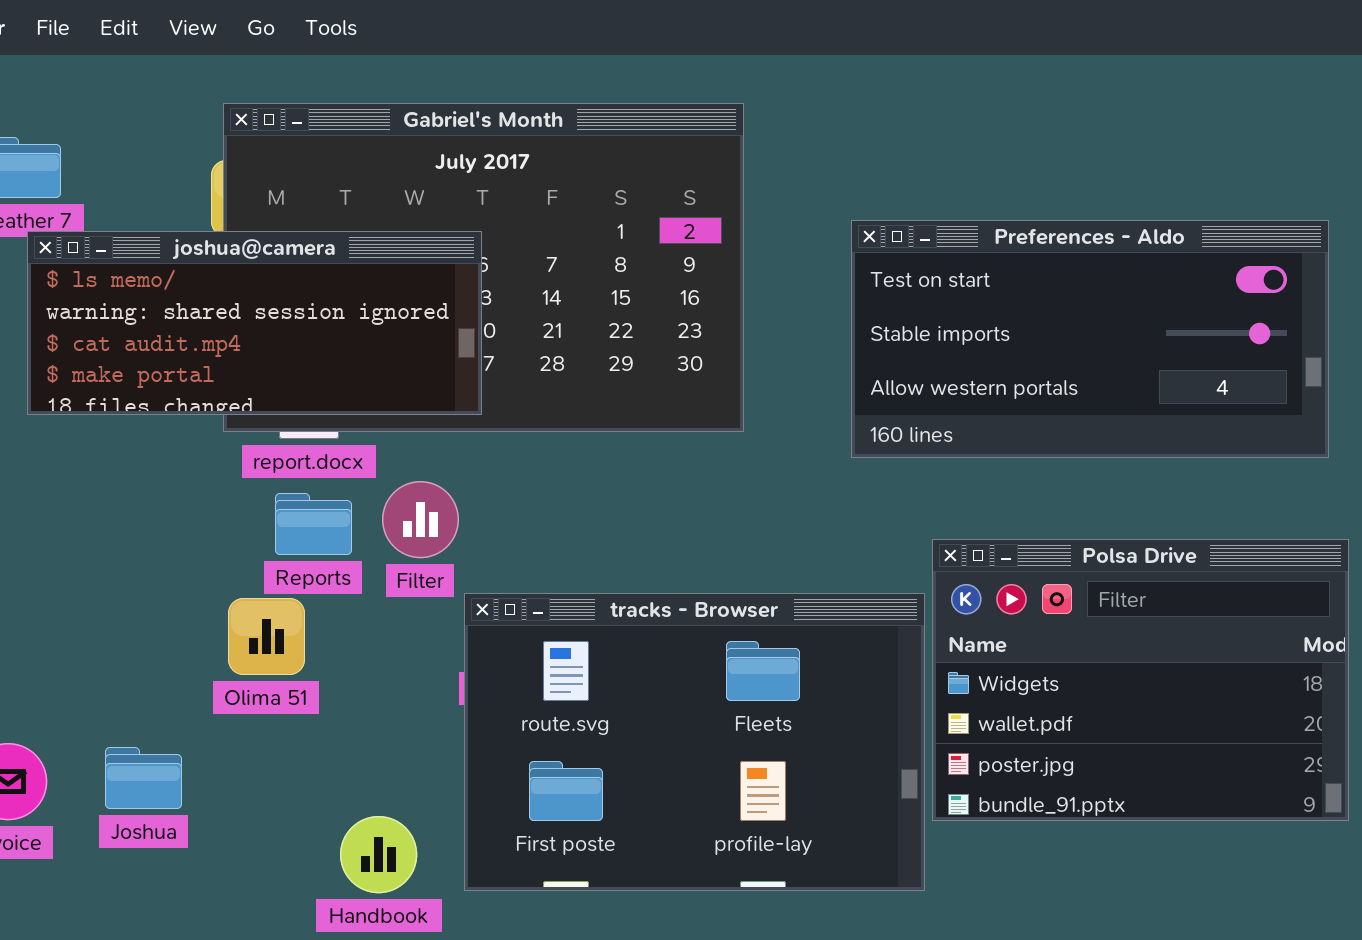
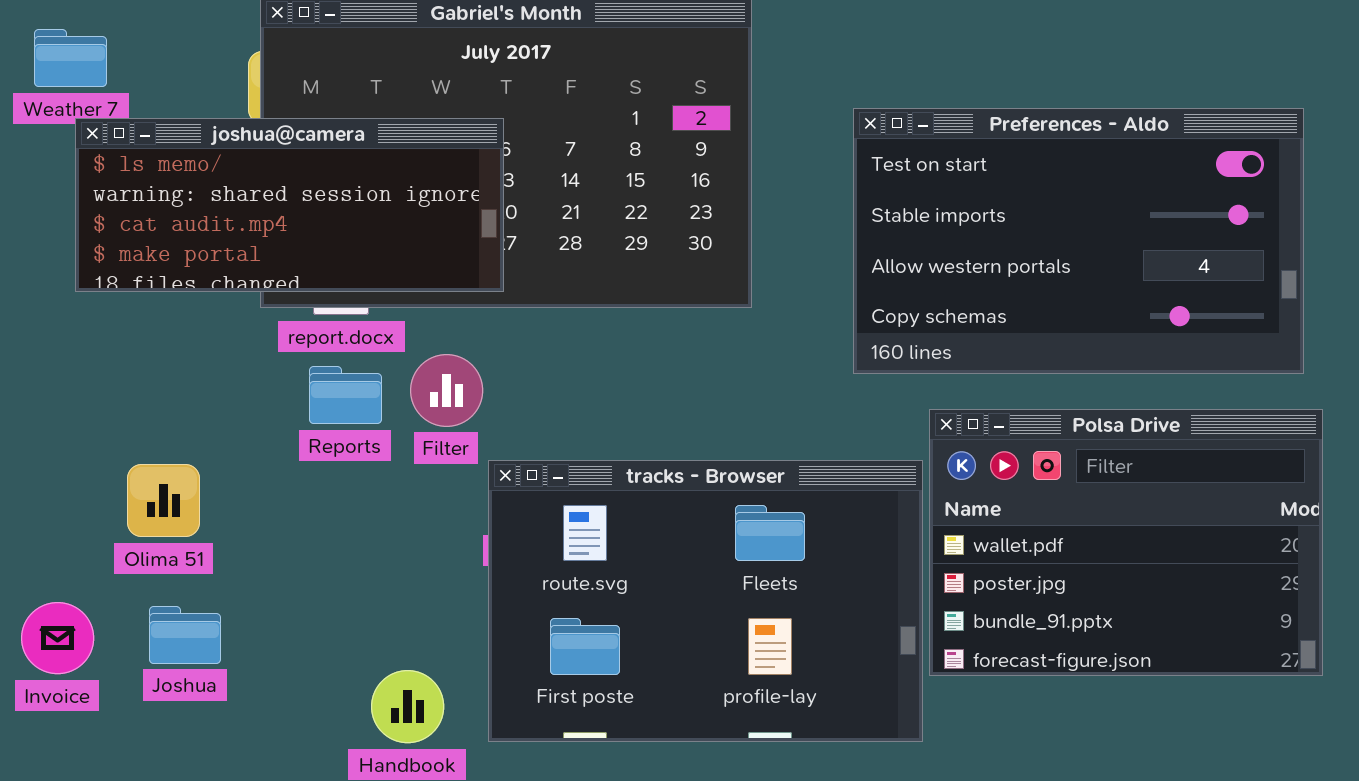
Preferences - Aldo: [851,220,1329,458] -> [853,108,1304,374], resized
Polsa Drive: [932,539,1349,821] -> [929,409,1323,676], scrolled down 1 row
Olima 51: [228,598,305,675] -> [127,464,200,537], moved

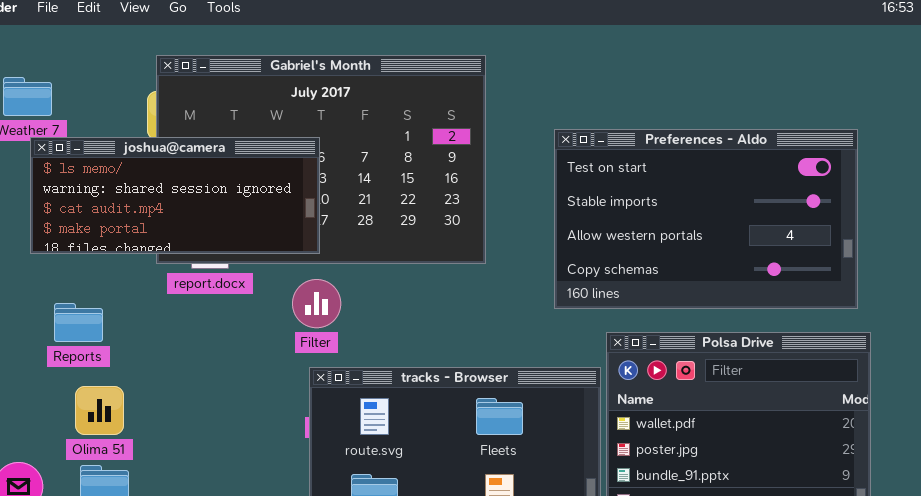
Filter: [410,354,483,427] -> [292,279,341,328], moved
Reports: [309,366,382,424] -> [54,303,103,342], moved
Olima 51: [127,464,200,537] -> [75,386,124,435], moved

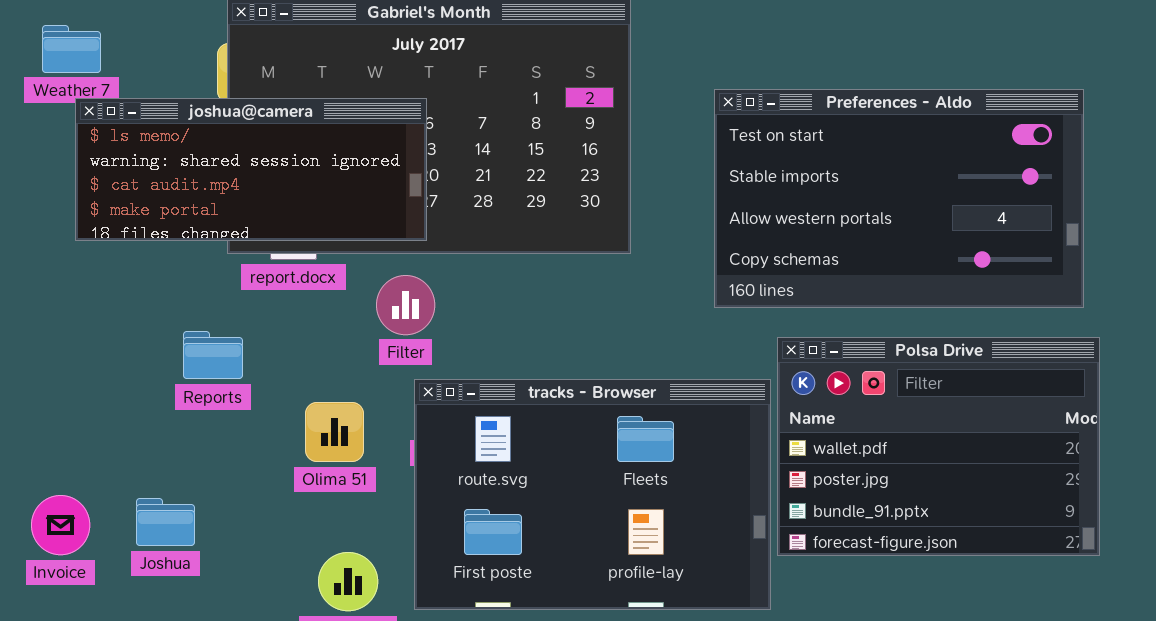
Filter: [292,279,341,328] -> [376,275,435,335], moved
Reports: [54,303,103,342] -> [183,331,243,379], moved
Olima 51: [75,386,124,435] -> [305,402,364,462], moved

